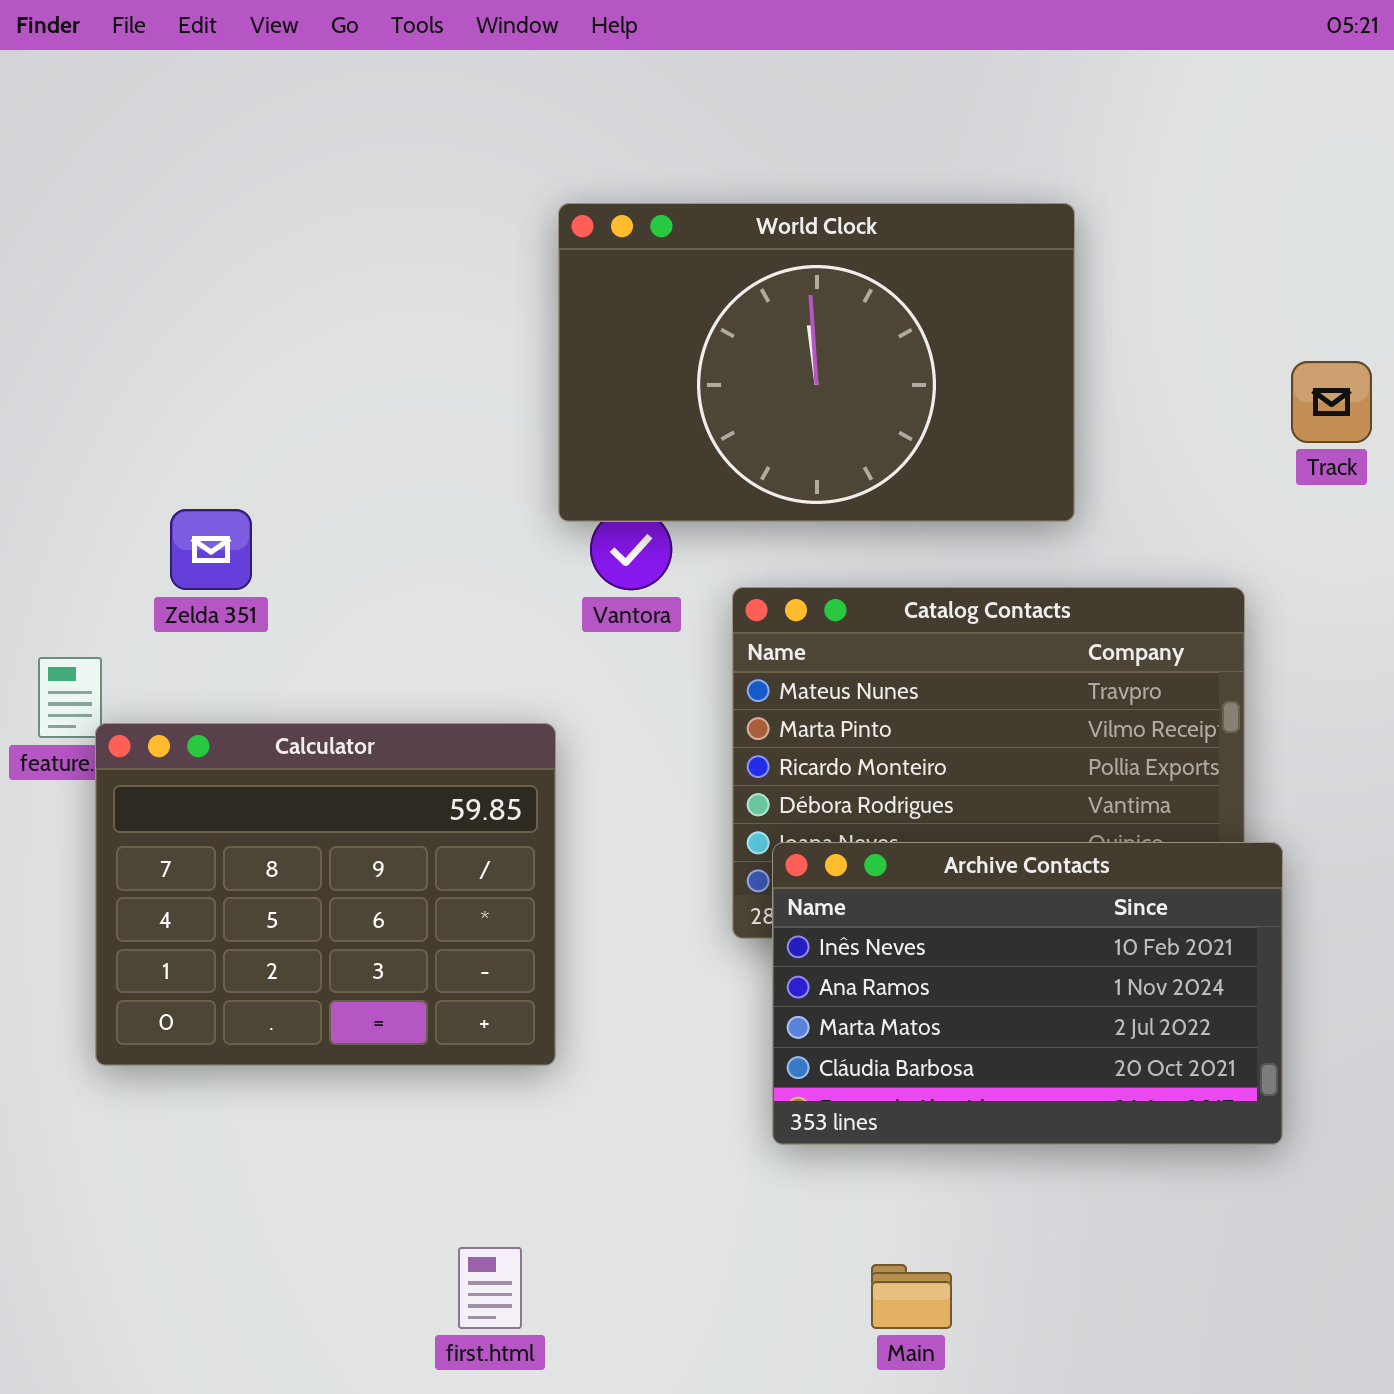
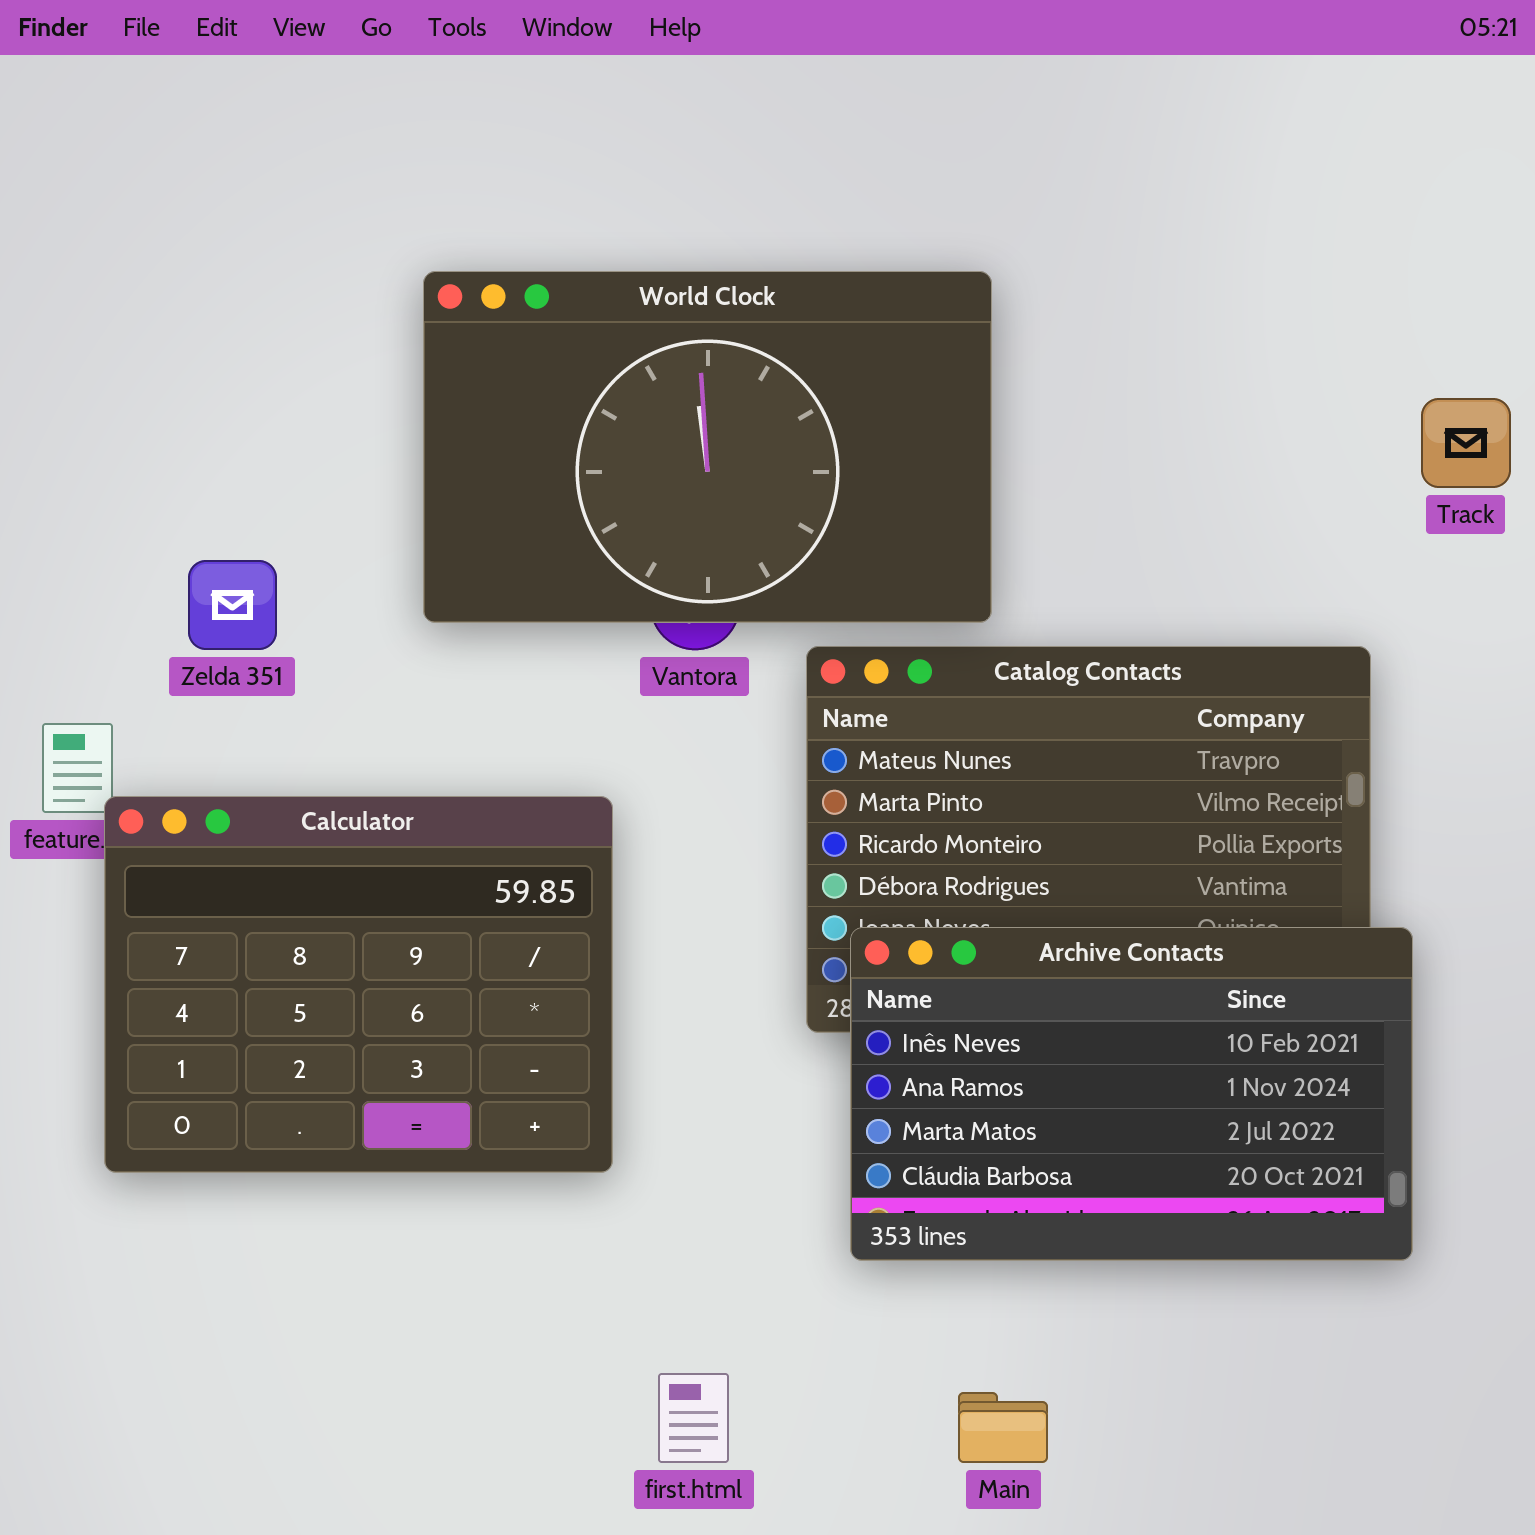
World Clock: [558,203,1075,522] -> [423,271,992,623], moved
first.html: [458,1247,522,1329] -> [658,1373,729,1463], moved

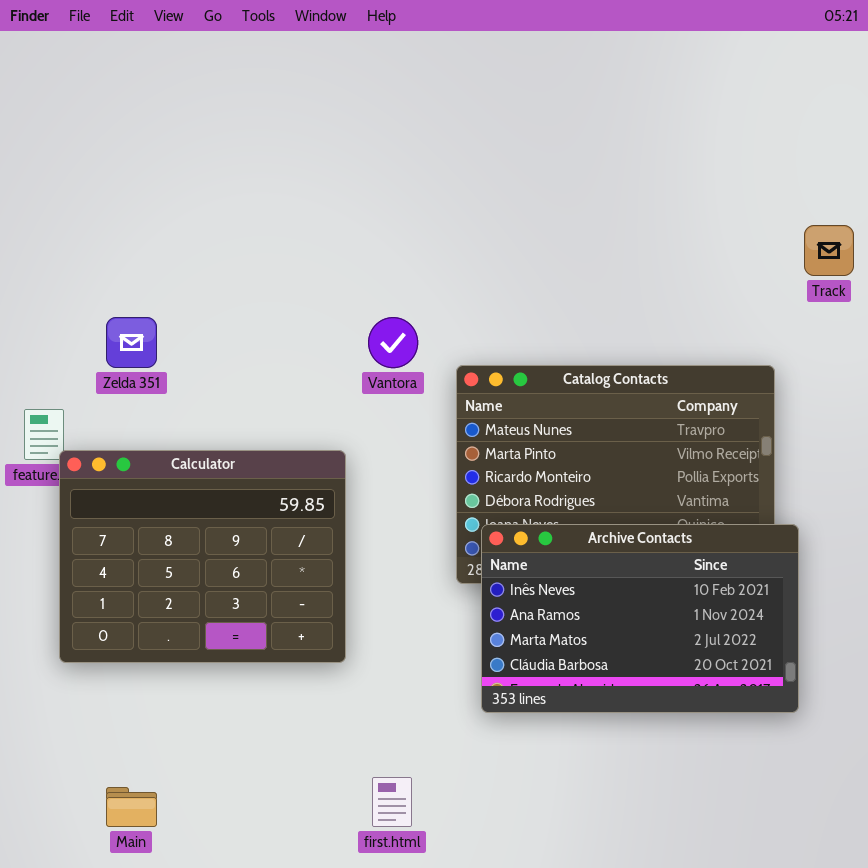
World Clock: [423,271,992,623] -> none, closed
Main: [958,1392,1048,1463] -> [106,787,157,827], moved

